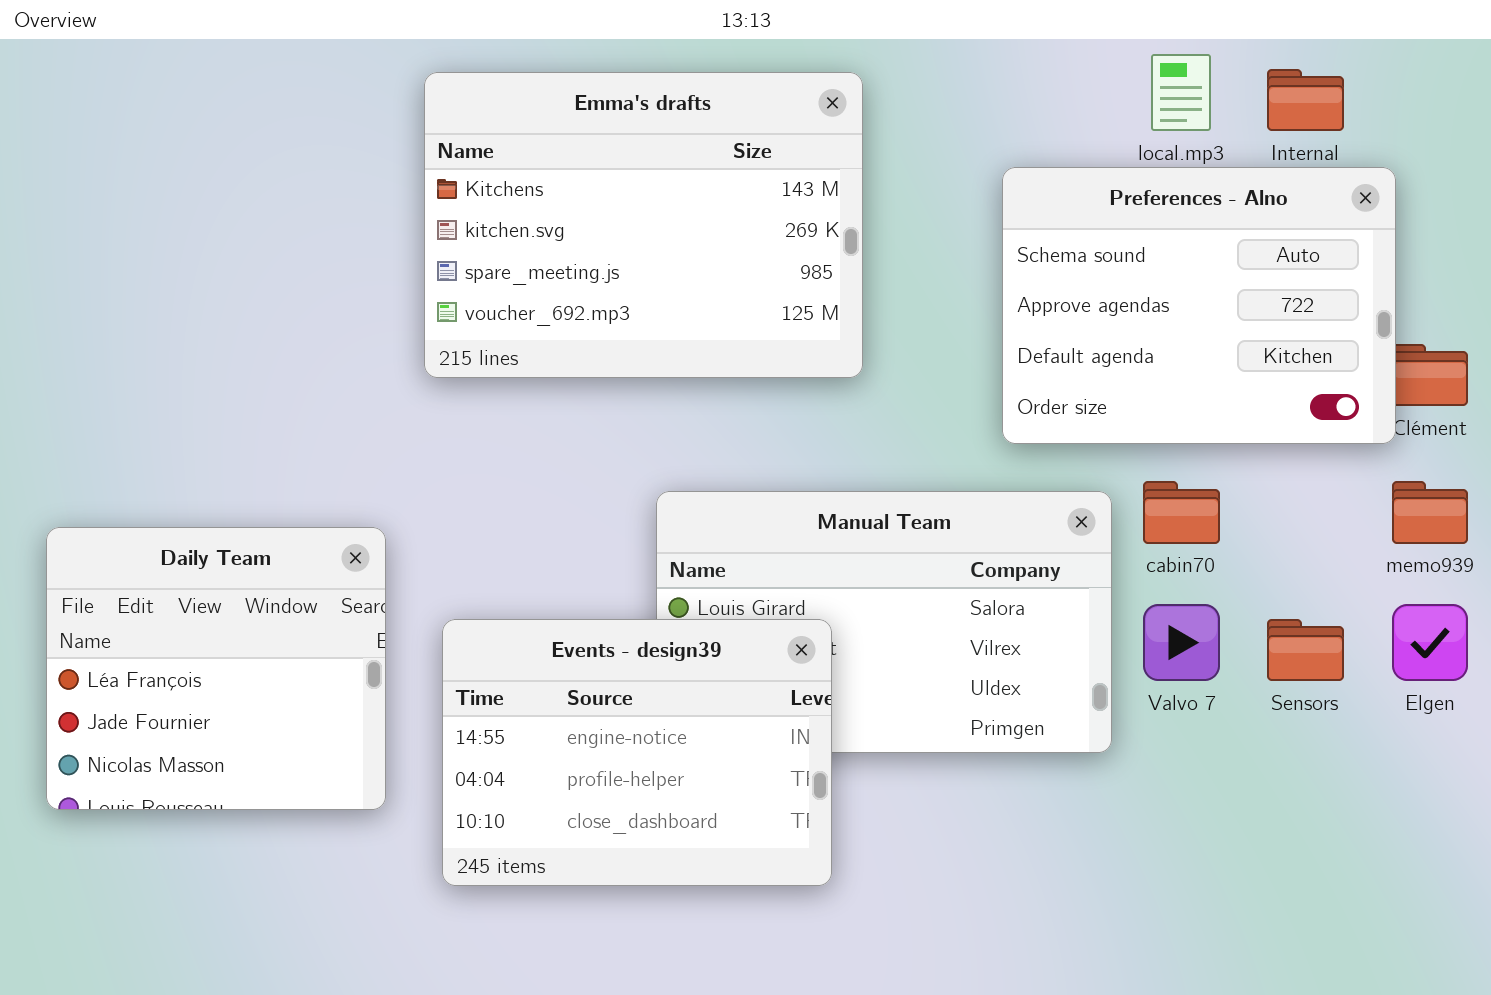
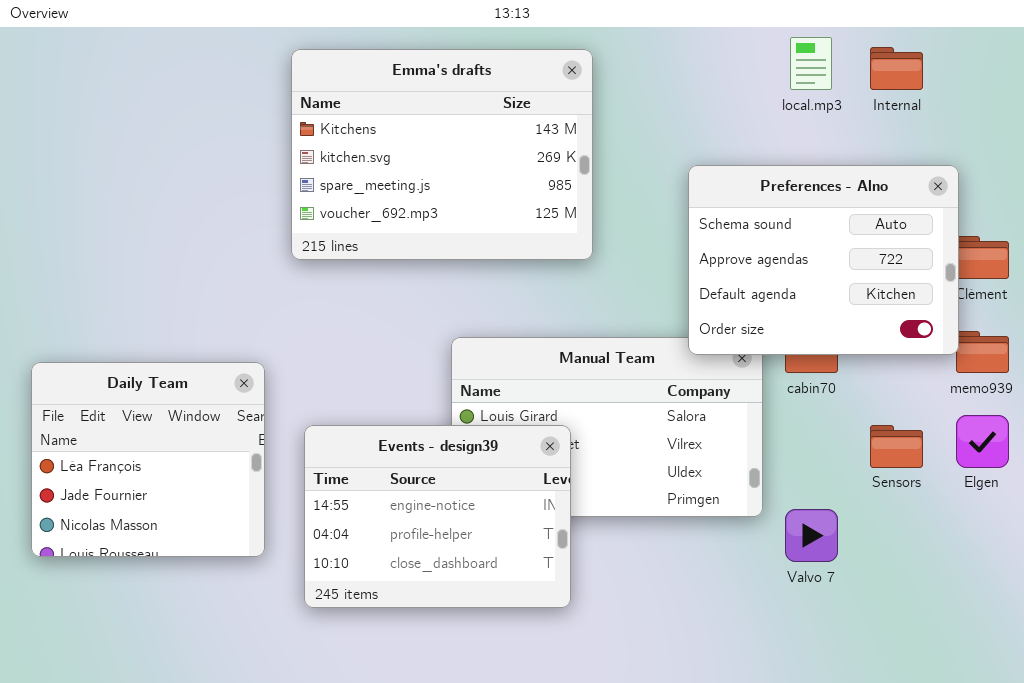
Preferences - Alno: [1002,167,1396,444] -> [688,165,959,355], moved
Valvo 7: [1143,604,1220,681] -> [785,509,838,562], moved

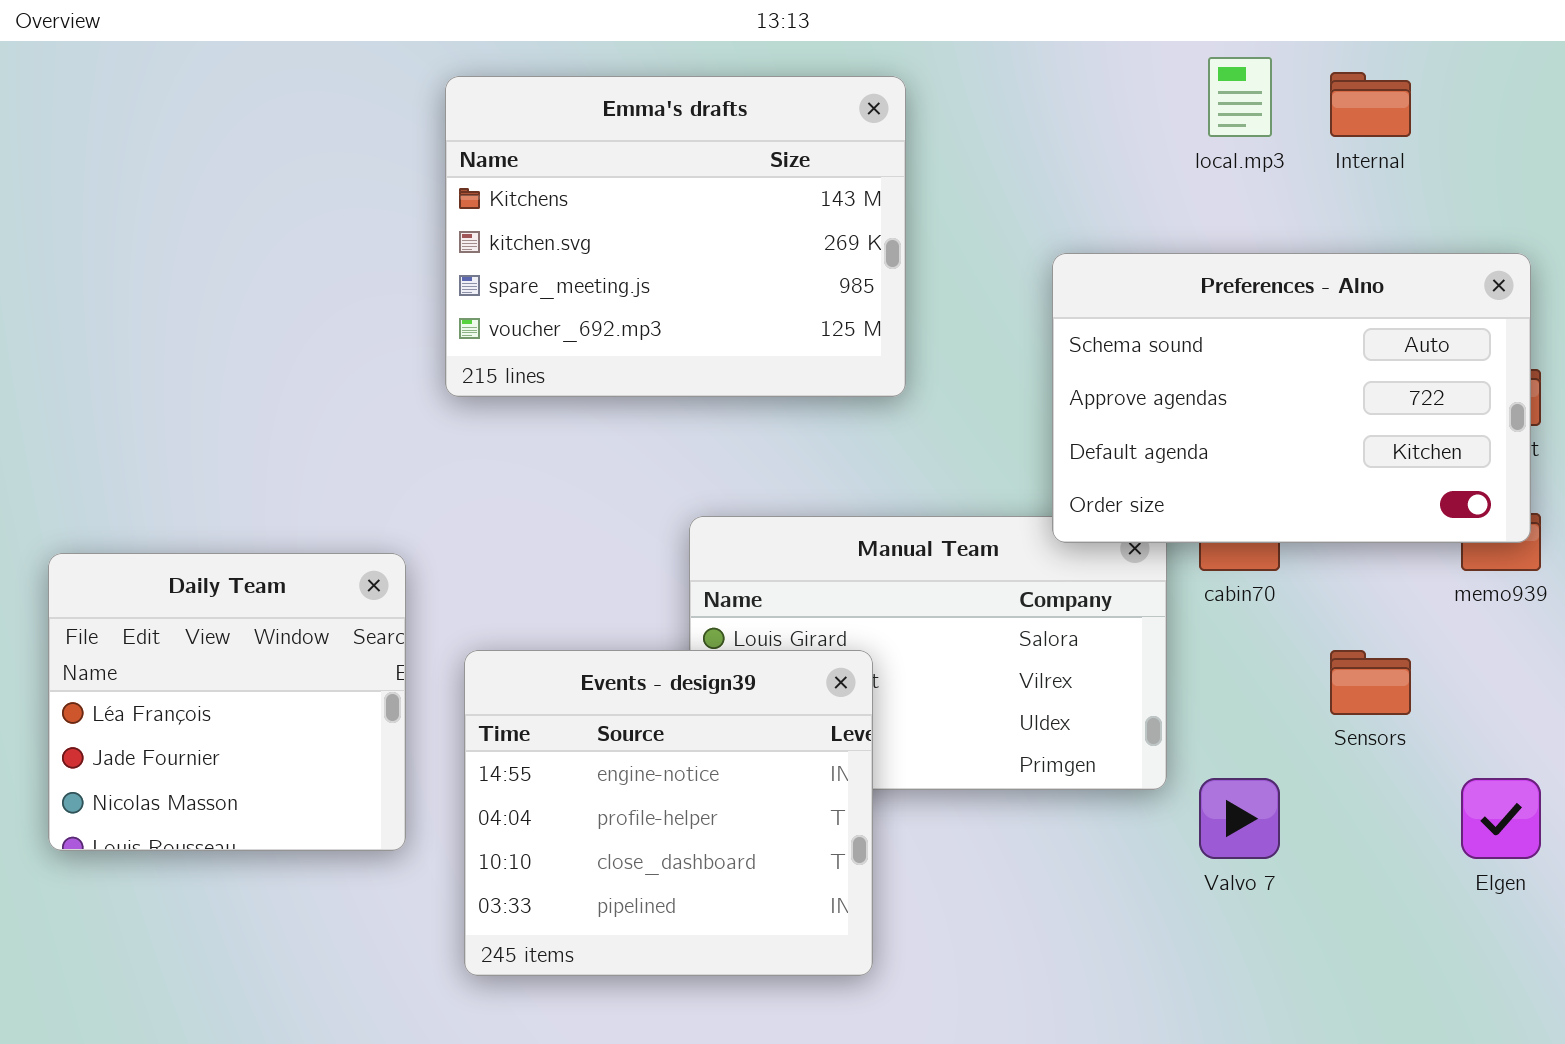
Preferences - Alno: [688,165,959,355] -> [1052,253,1531,543], resized
Elgen: [956,415,1009,468] -> [1461,778,1541,859], moved
Events - design39: [304,425,571,608] -> [464,650,873,976], resized

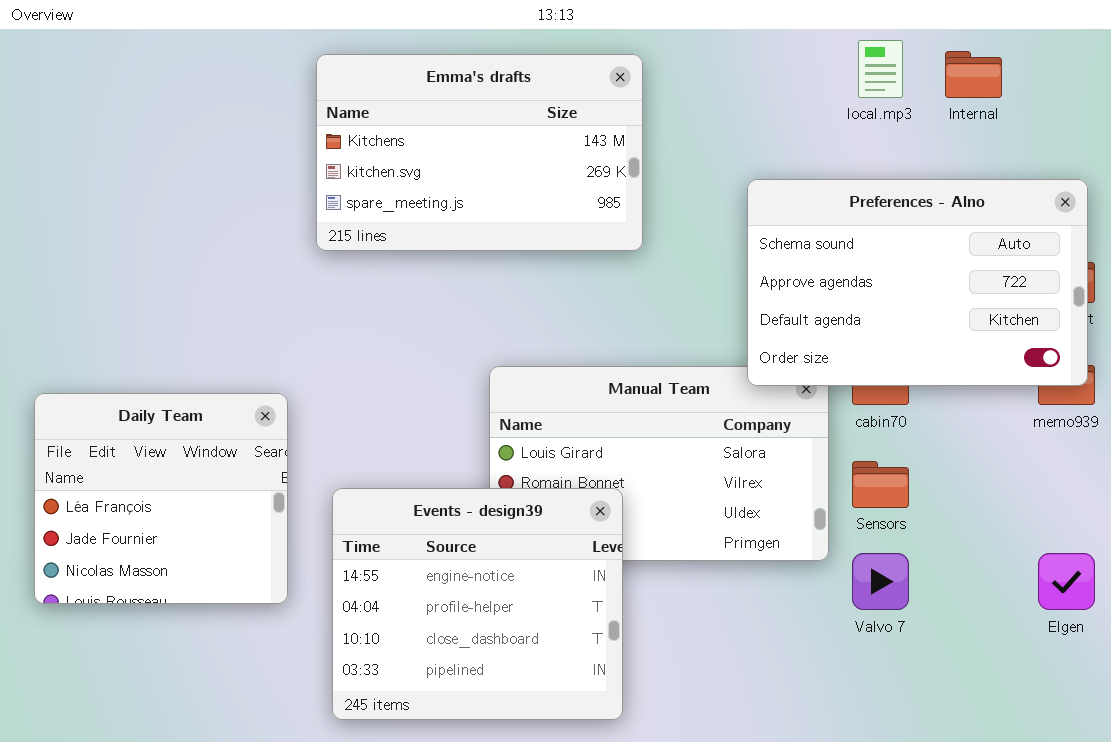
Emma's drafts: [445,76,906,397] -> [316,54,643,251], resized
Events - design39: [464,650,873,976] -> [332,488,623,720], moved
Sensors: [1330,650,1411,715] -> [852,461,909,508], moved

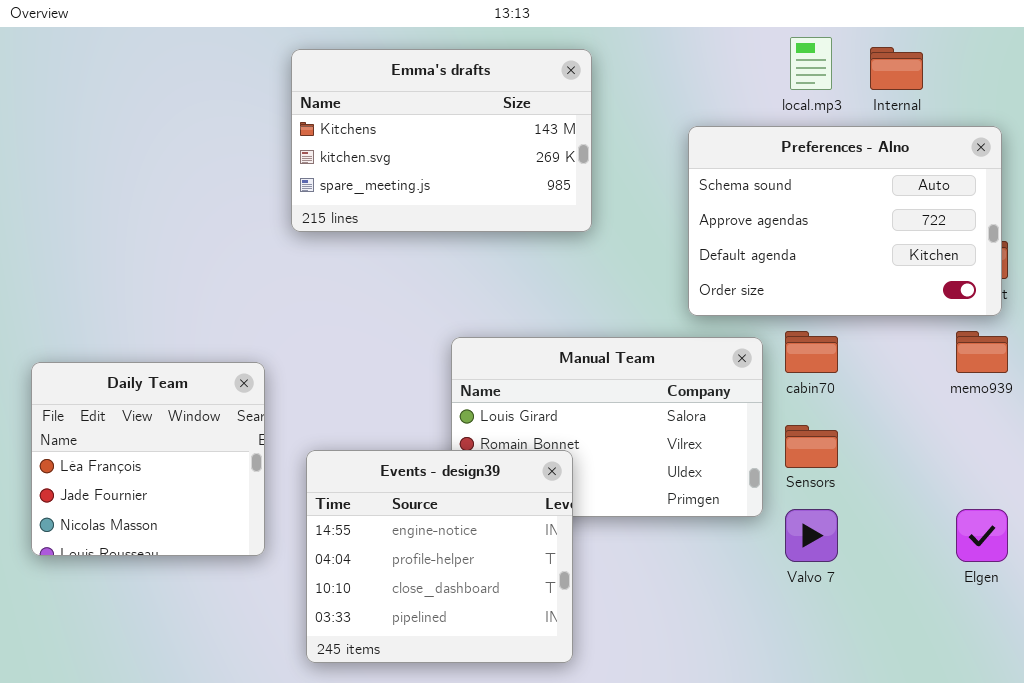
Preferences - Alno: [747,179,1088,386] -> [688,126,1002,316], moved

